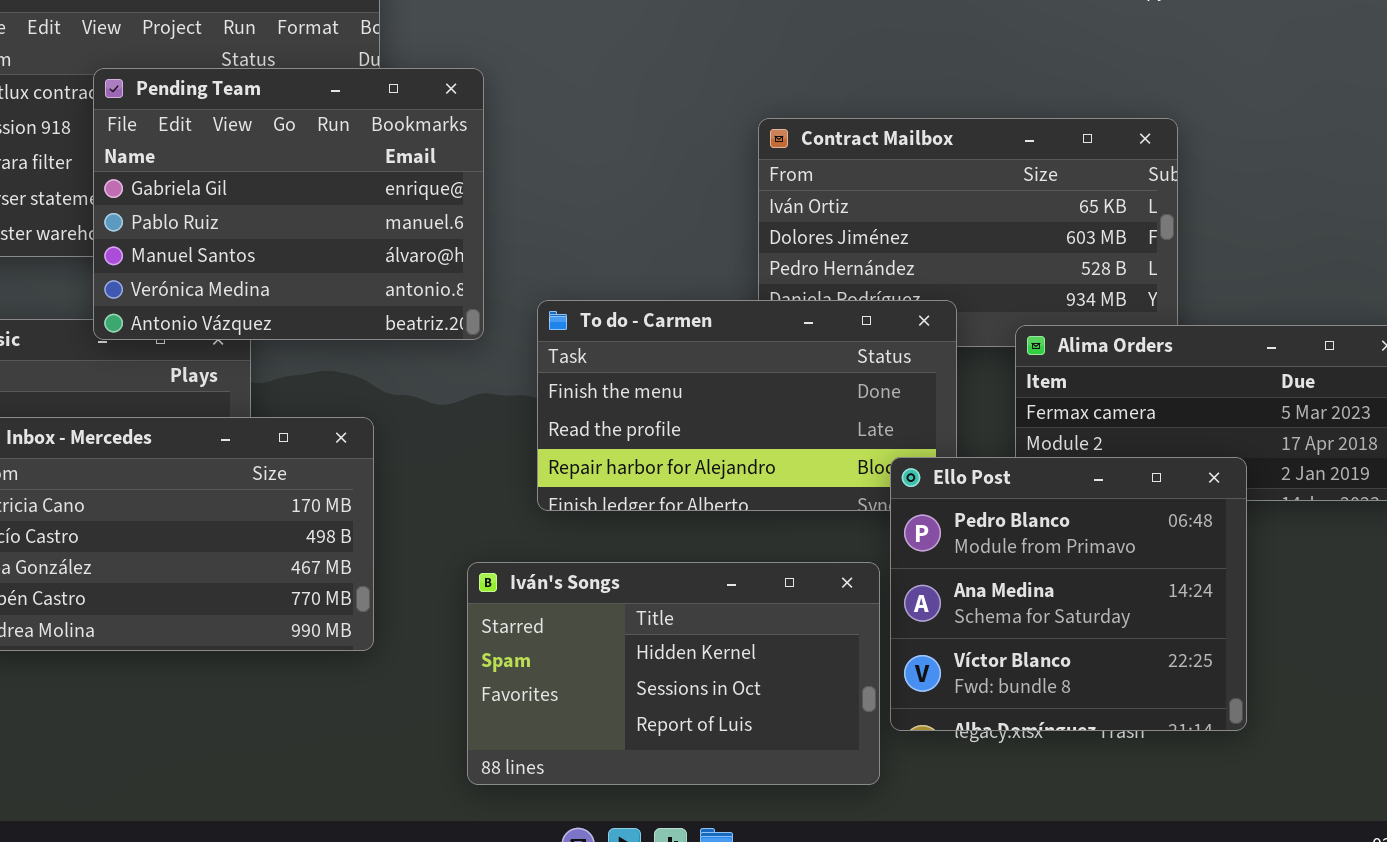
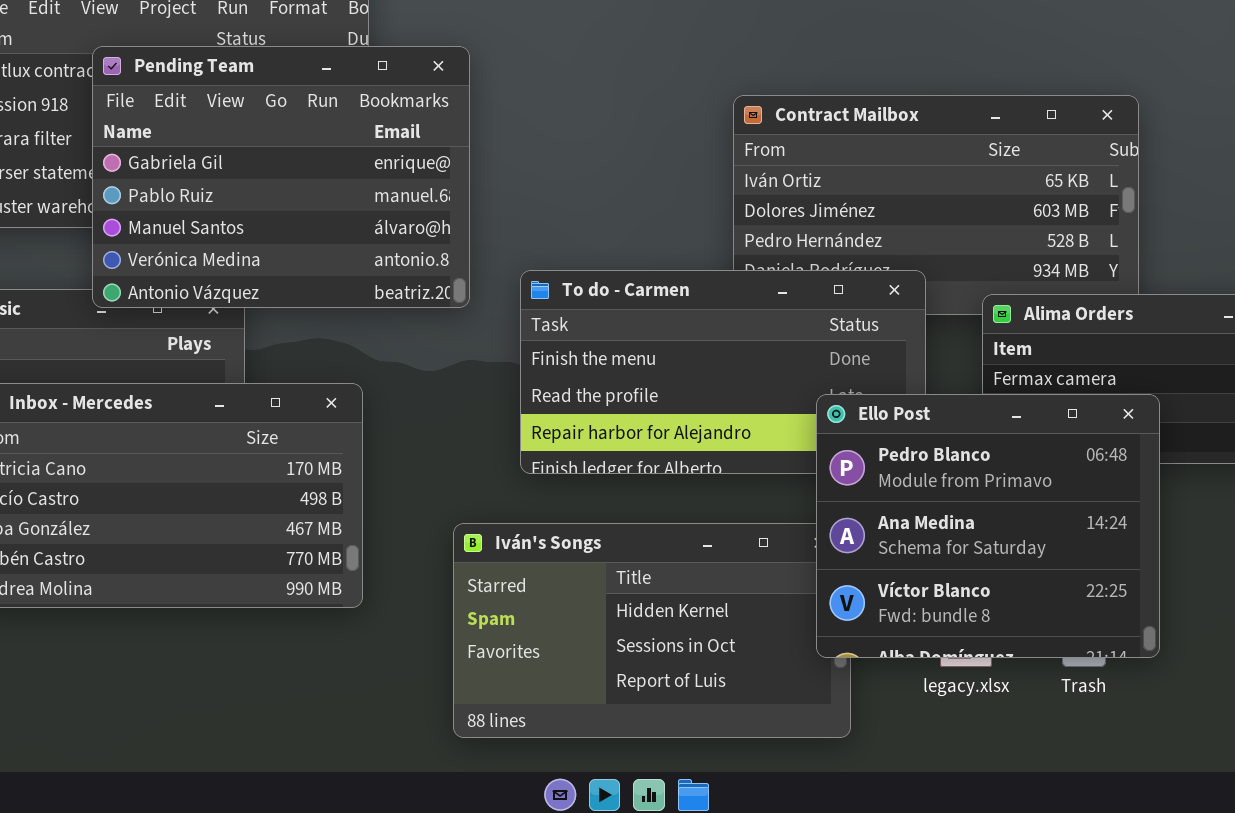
Ello Post: [890,457,1247,731] -> [816,394,1160,658], moved

